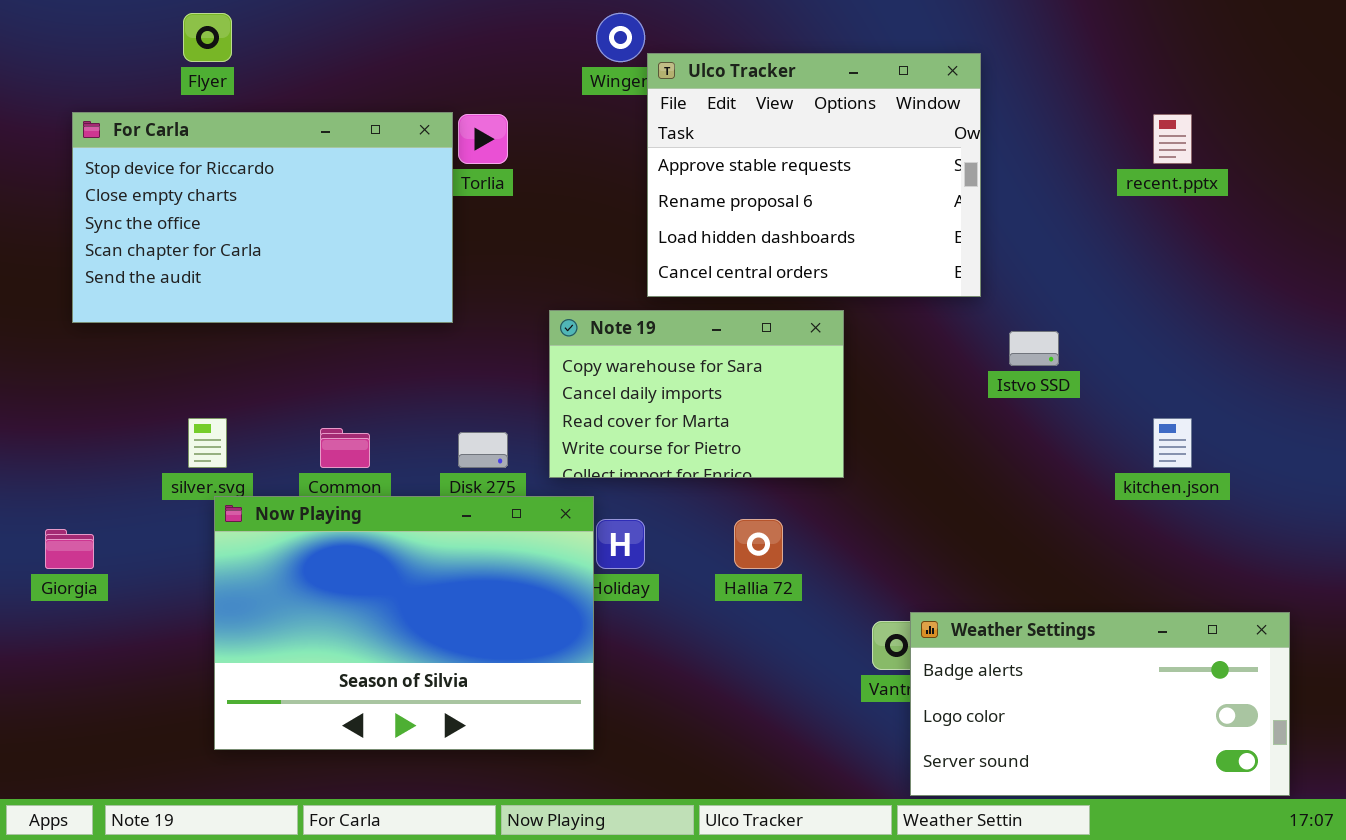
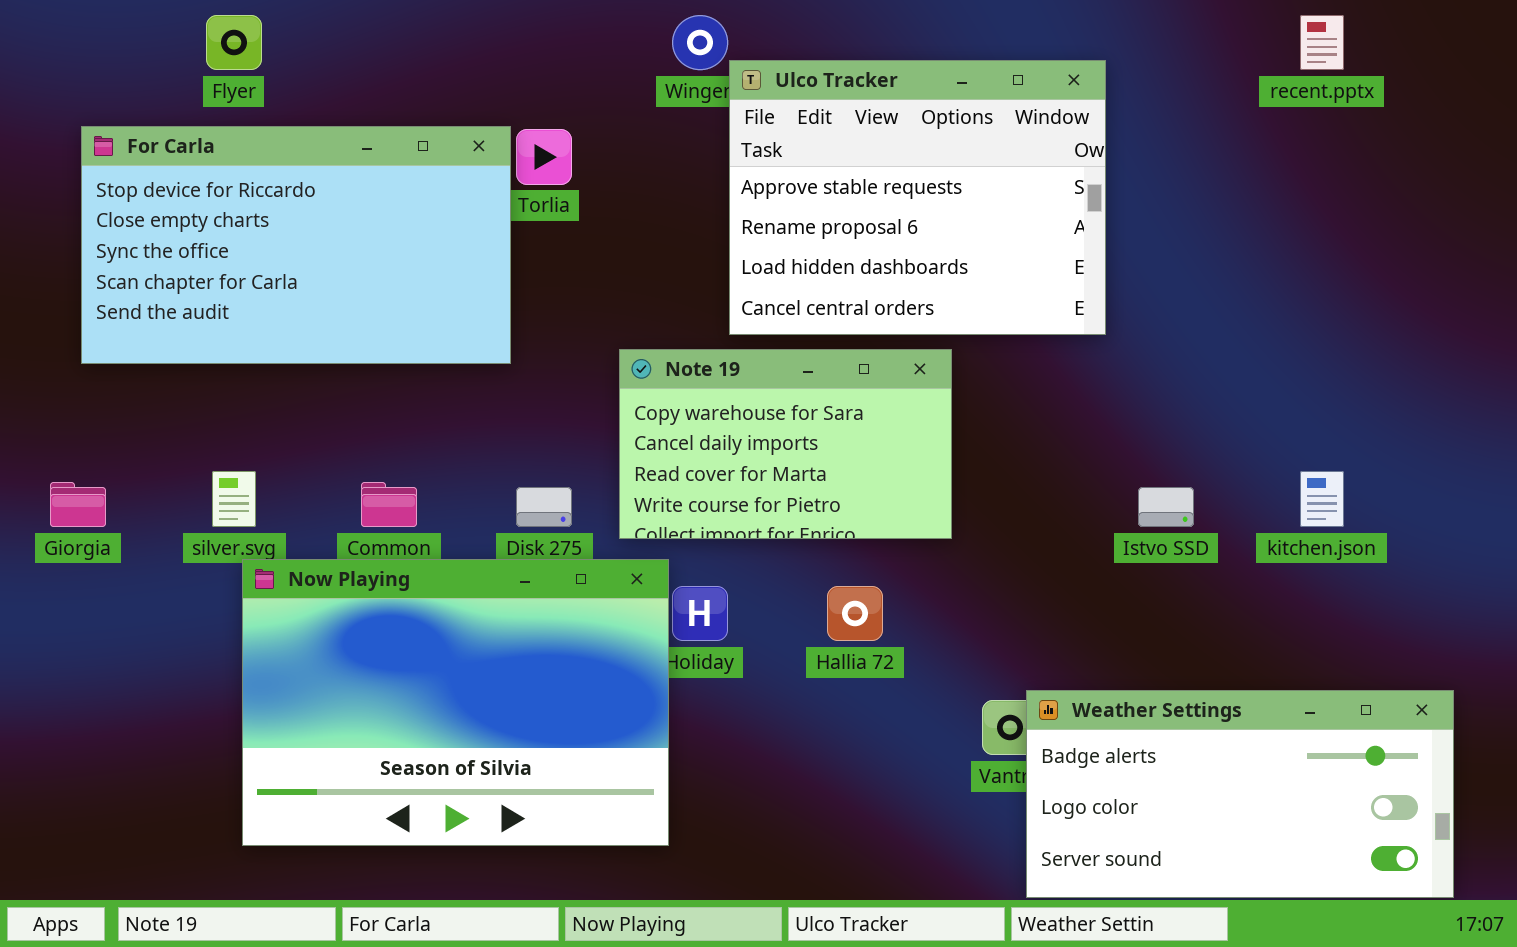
recent.pptx: [1153,114,1192,164] -> [1300,15,1344,70], moved
Istvo SSD: [1009,331,1059,366] -> [1138,487,1194,527], moved
Giorgia: [45,529,94,569] -> [50,482,106,527], moved

